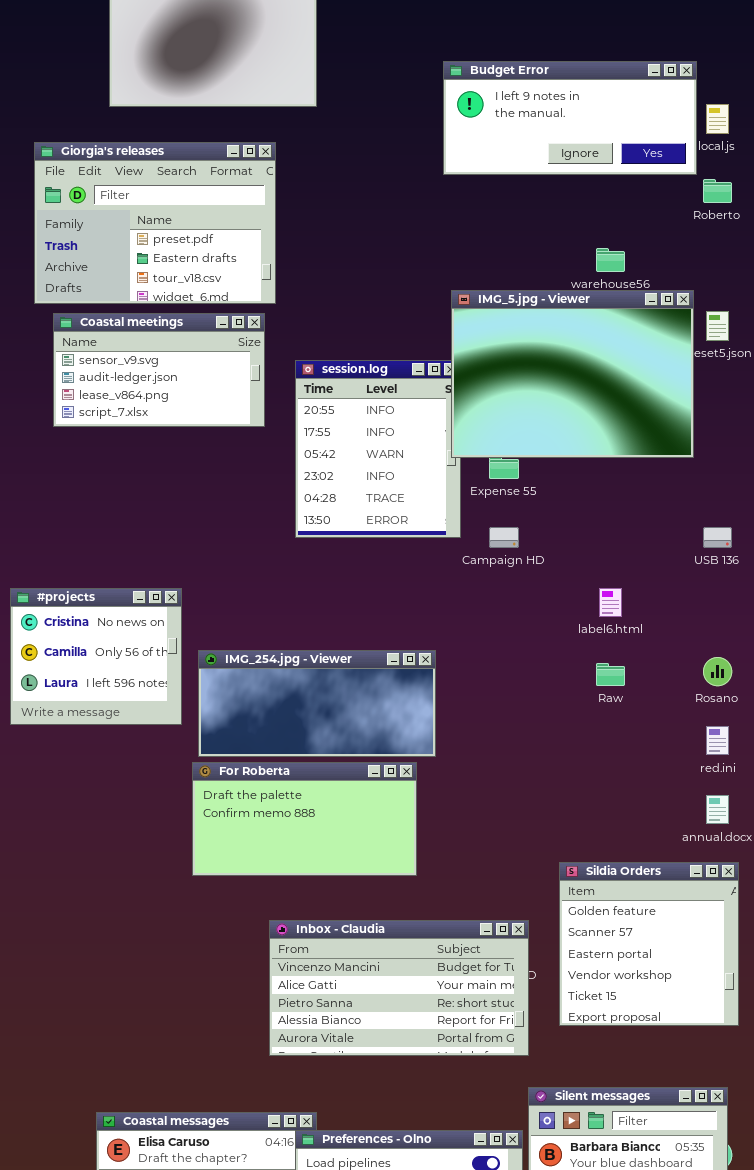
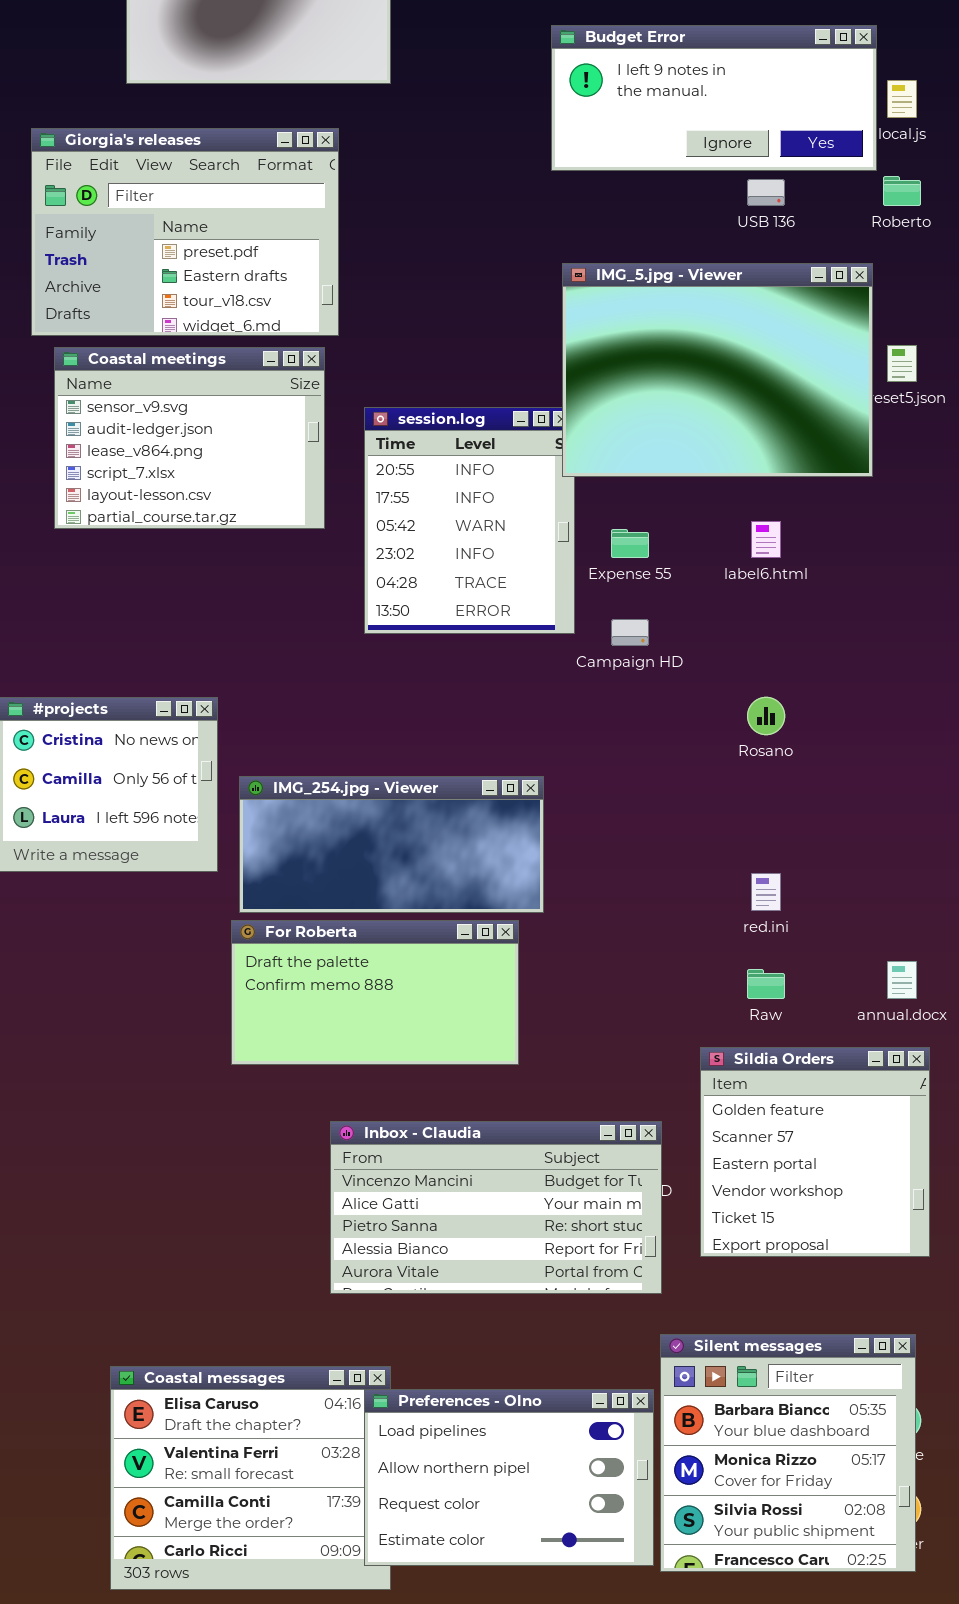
IMG_5.jpg - Viewer: [451,290,694,458] -> [562,263,873,477], moved
Coastal meetings: [53,313,265,427] -> [54,347,325,529], resized
USB 136: [703,527,732,548] -> [747,179,785,206], moved
label6.html: [599,588,622,617] -> [751,521,781,558], moved
Rosano: [703,657,732,686] -> [747,697,785,735], moved
Raw: [596,663,625,686] -> [747,969,785,999], moved
red.ini: [706,726,729,755] -> [751,873,781,911], moved

